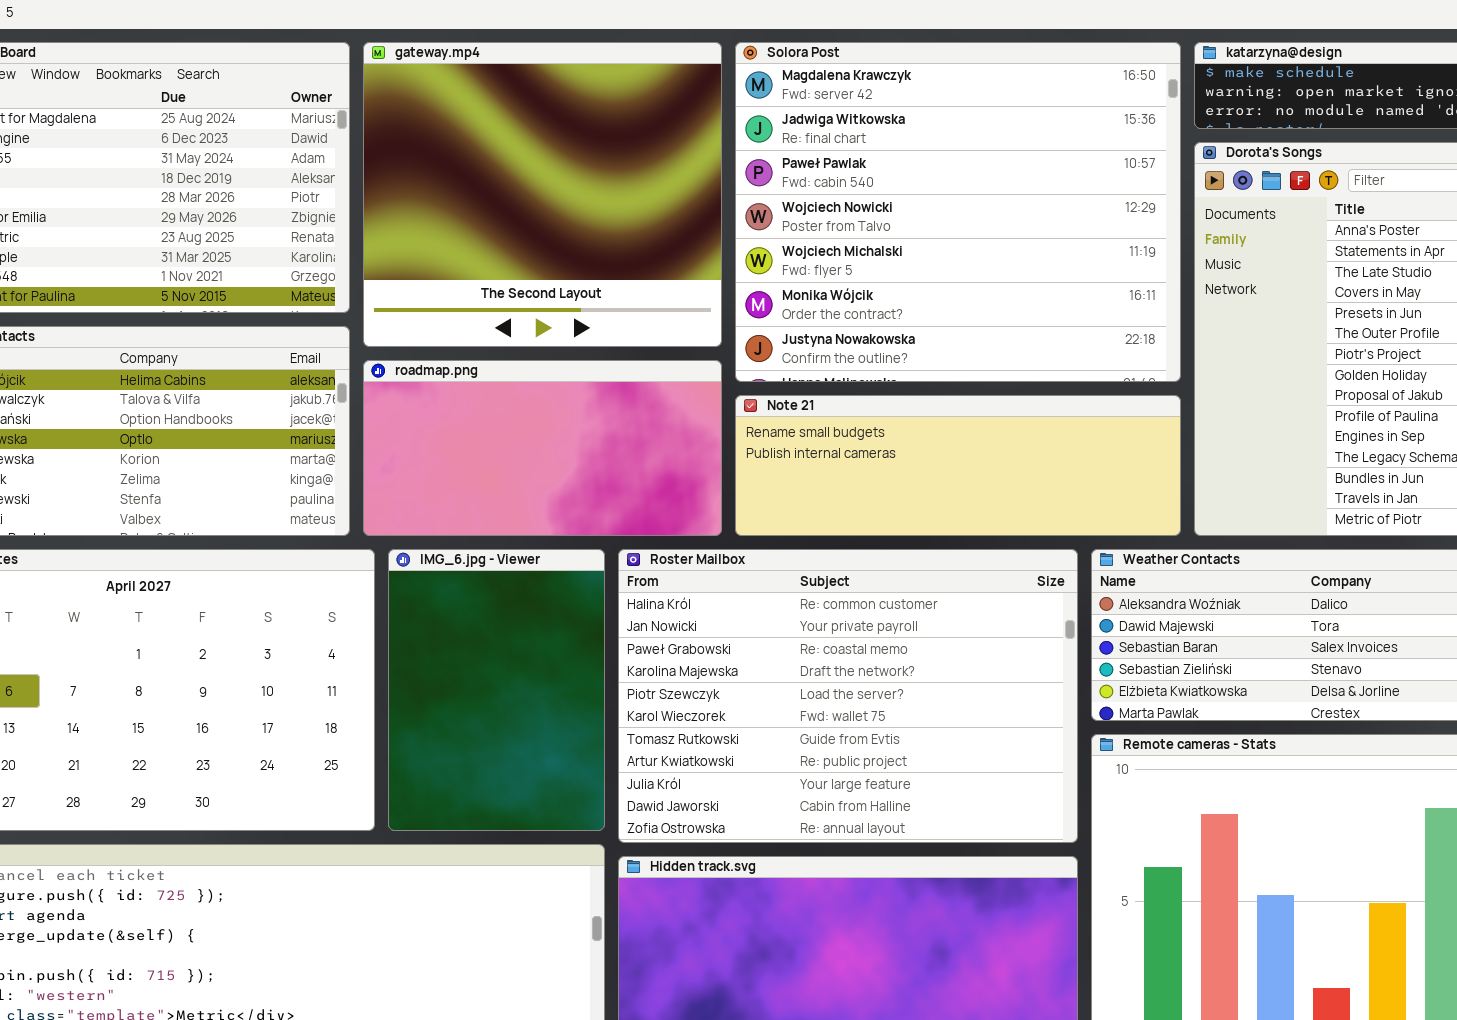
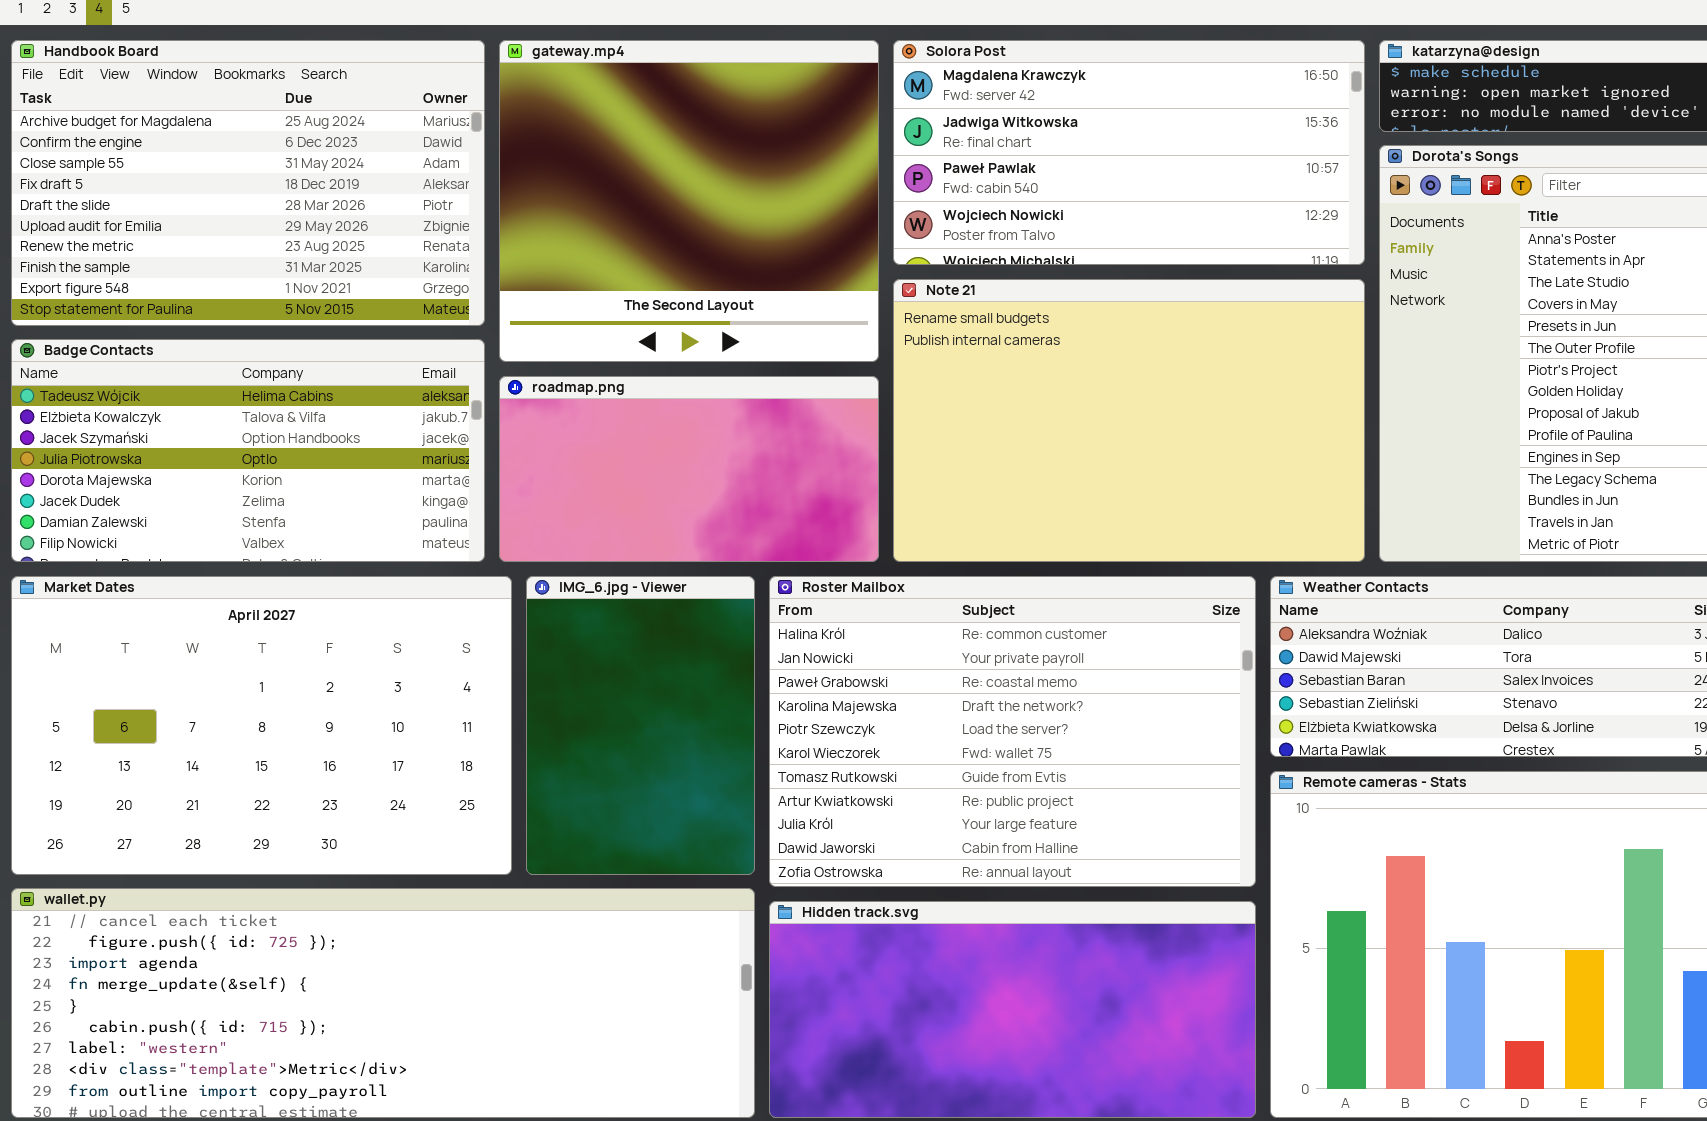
Solora Post: [735,42,1181,382] -> [893,40,1365,265], resized
Note 21: [735,395,1181,536] -> [893,279,1365,562], resized

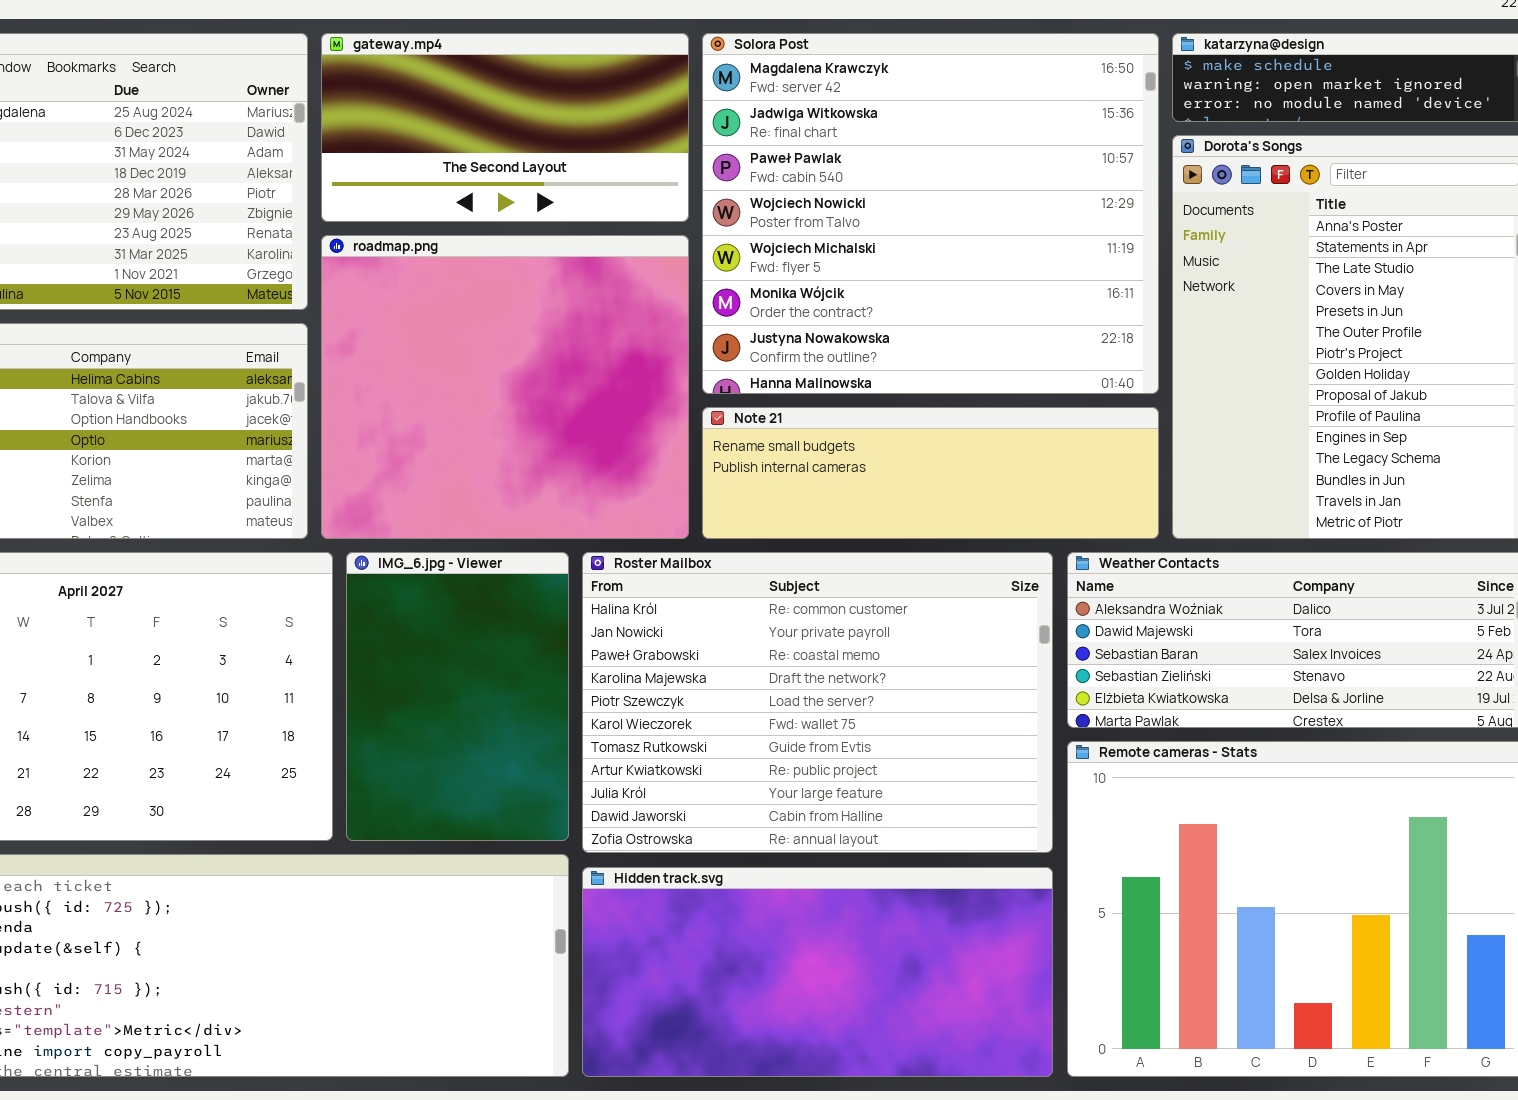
gateway.mp4: [499,40,879,362] -> [321,33,689,222], resized
Solora Post: [893,40,1365,265] -> [702,33,1159,394], resized
Note 21: [893,279,1365,562] -> [702,407,1159,539], resized
roadmap.png: [499,376,879,562] -> [321,235,689,539], resized

